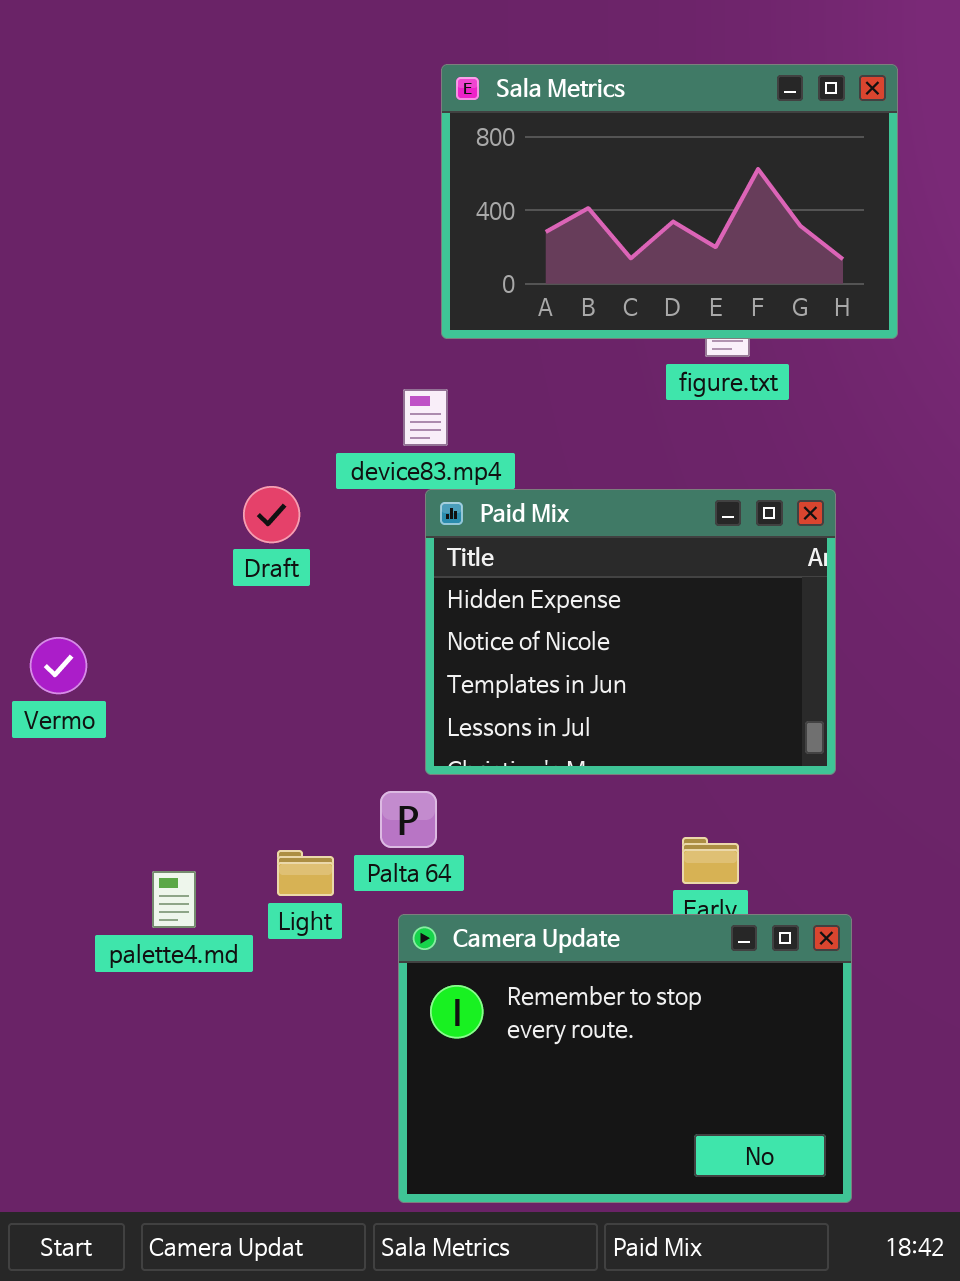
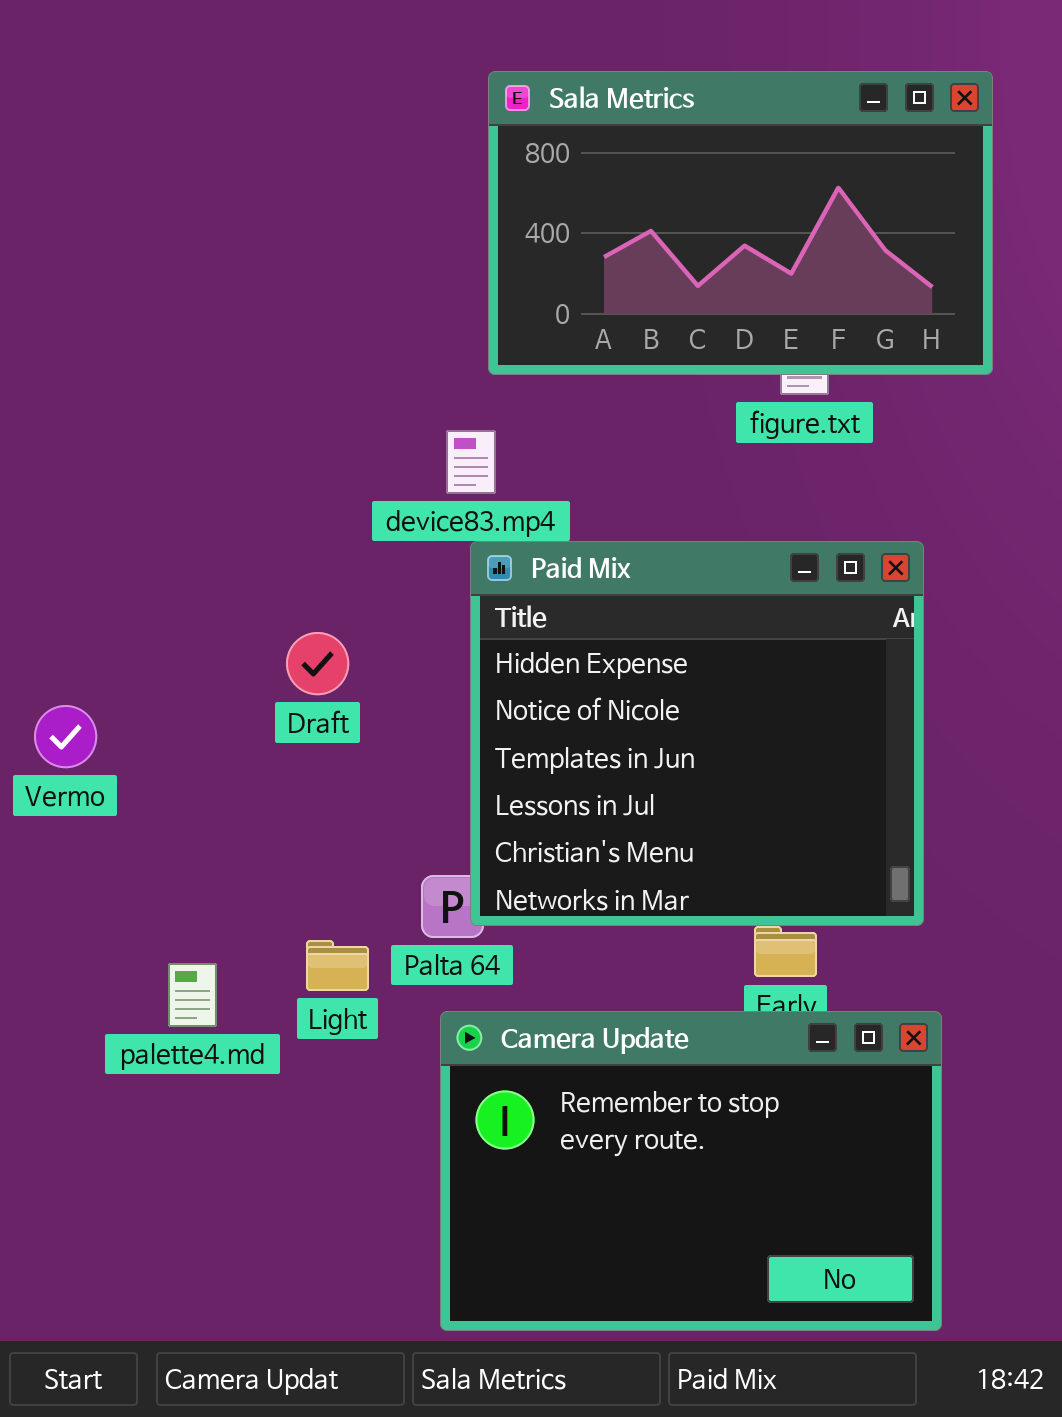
Draft: [243,486,300,543] -> [286,632,349,695], moved
Paid Mix: [425,489,836,775] -> [470,541,924,926], resized

